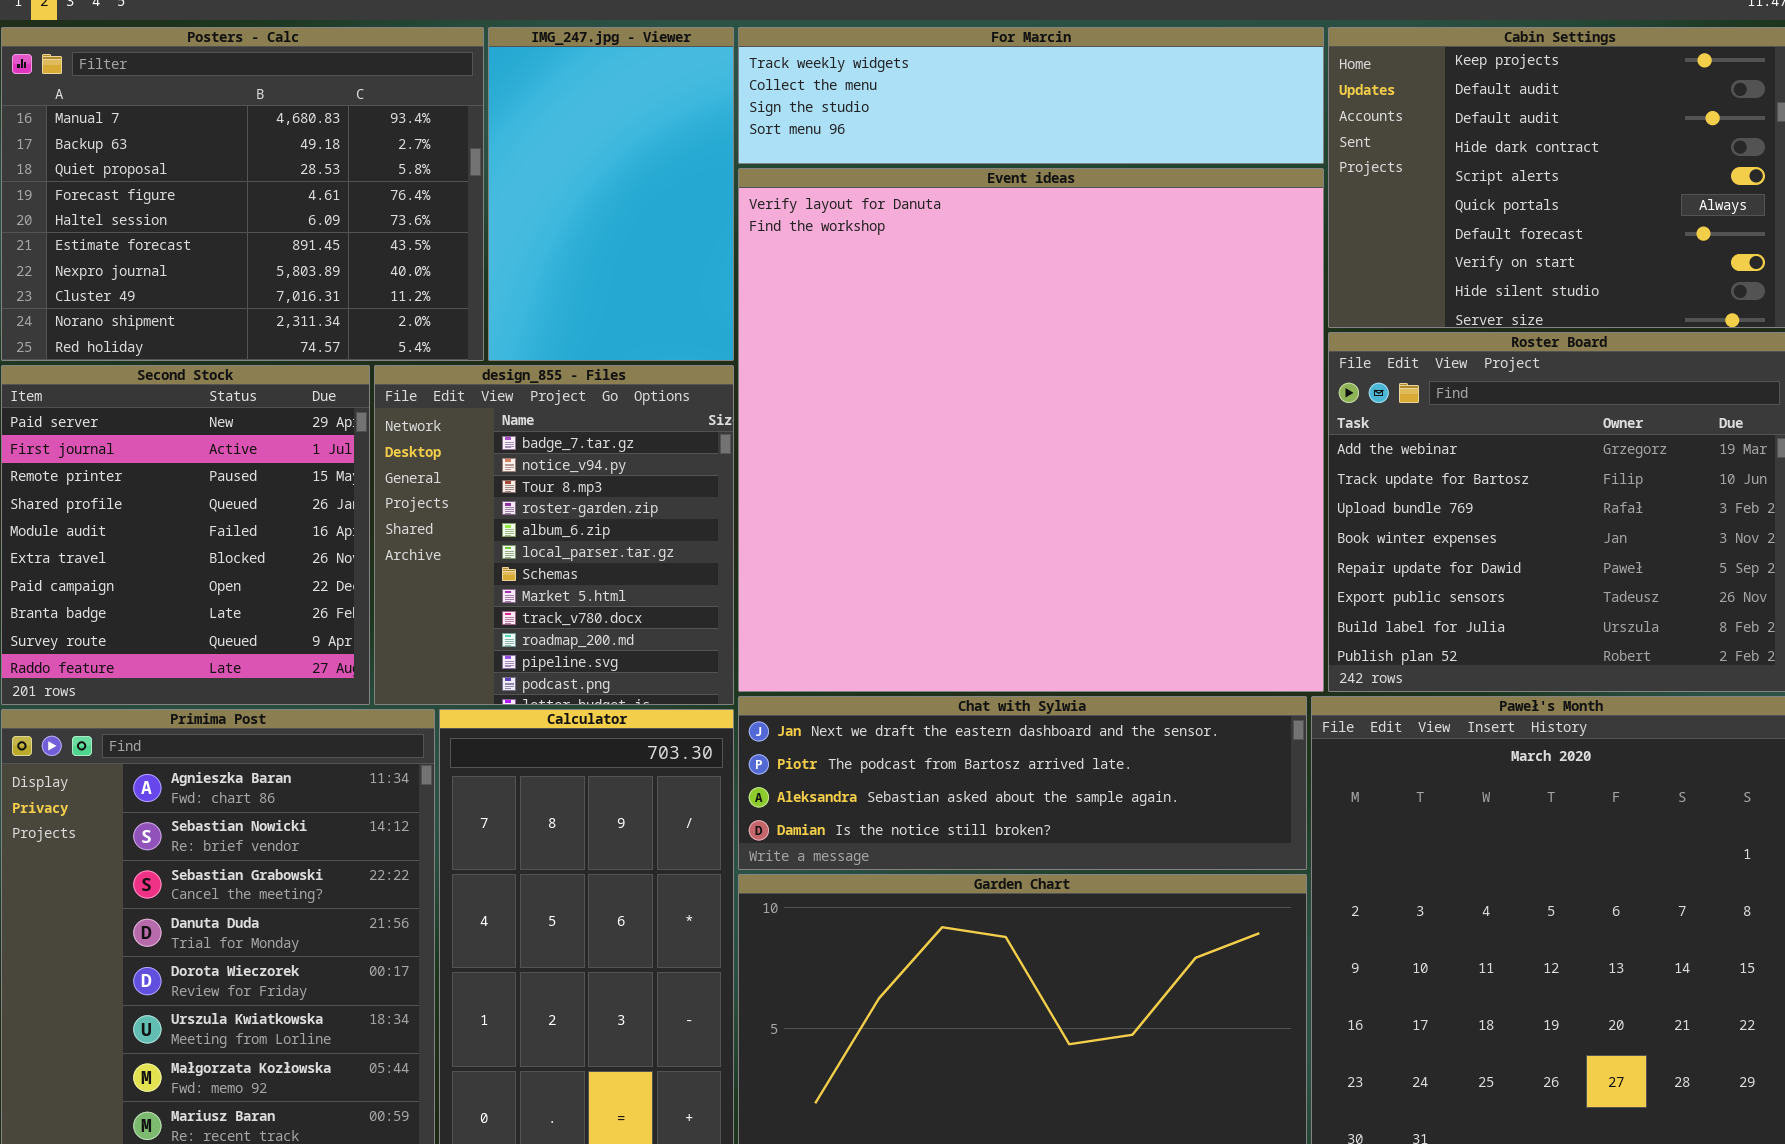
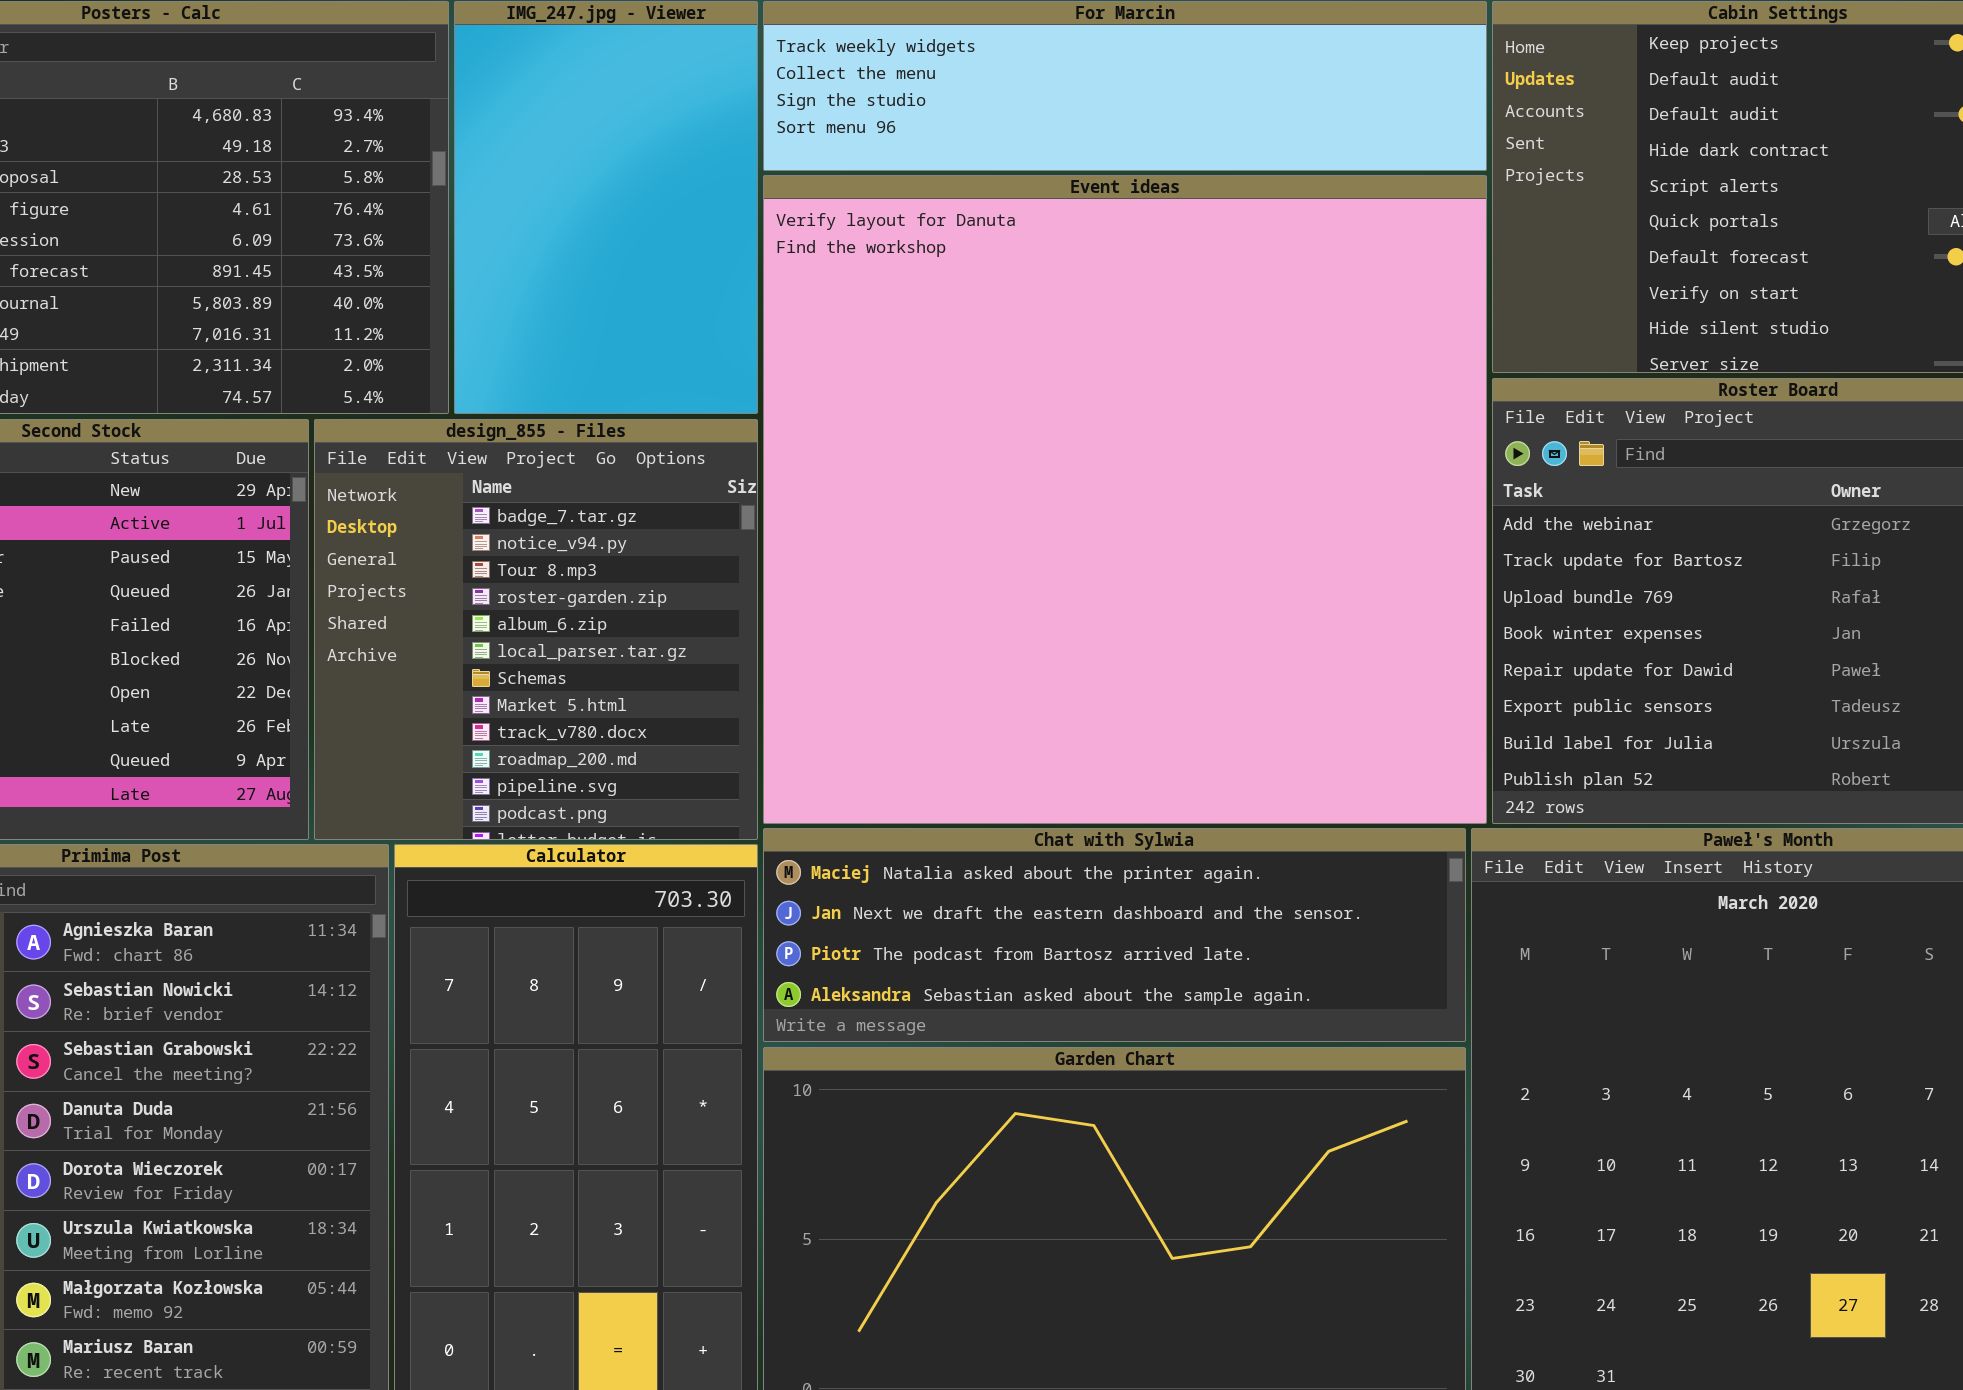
Chat with Sylwia: [738,696,1307,870] -> [763,828,1466,1042], scrolled up 1 row

